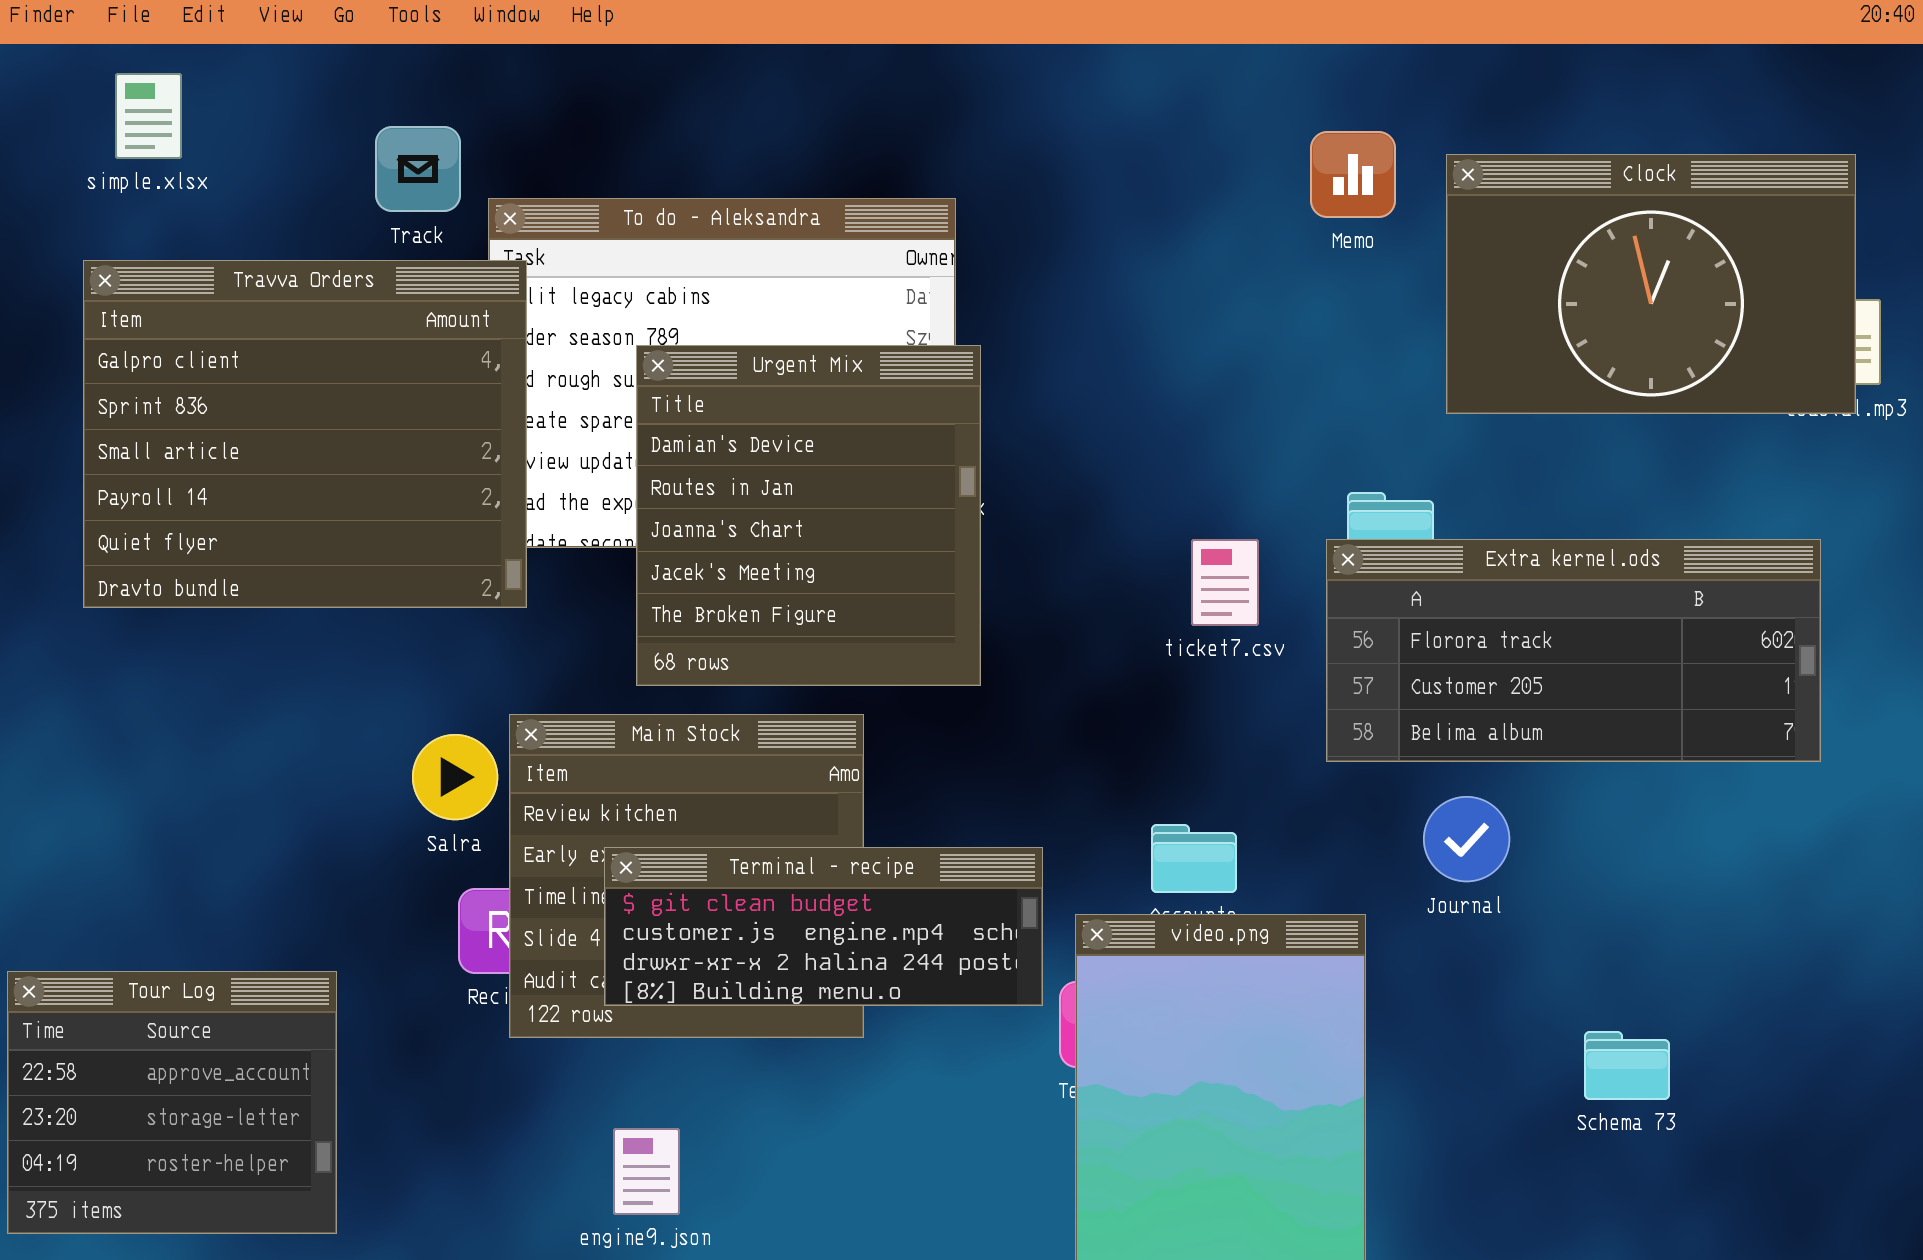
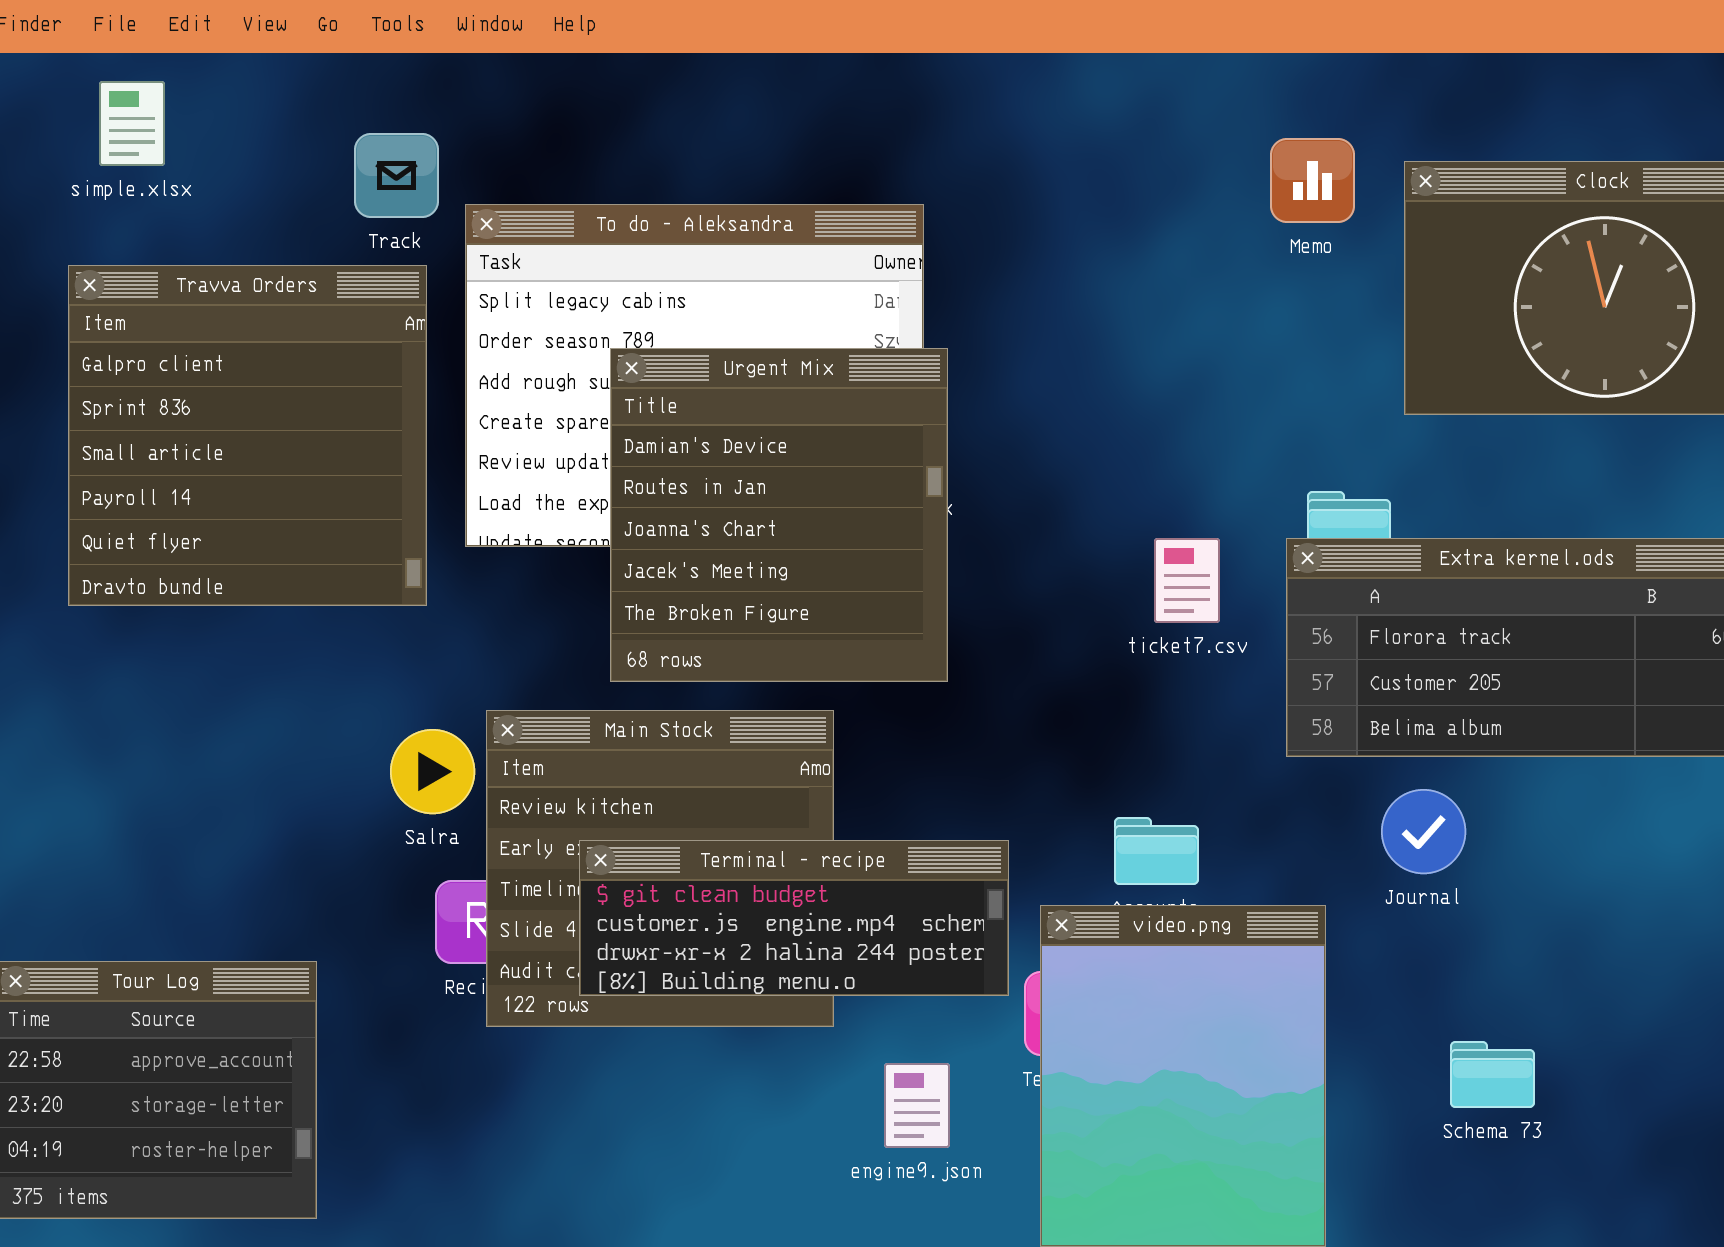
Travva Orders: [83,260,527,608] -> [68,265,427,606], resized
Schema 73: [1584,1031,1670,1100] -> [1450,1041,1535,1108], moved
engine9.json: [613,1128,680,1215] -> [884,1063,950,1148], moved

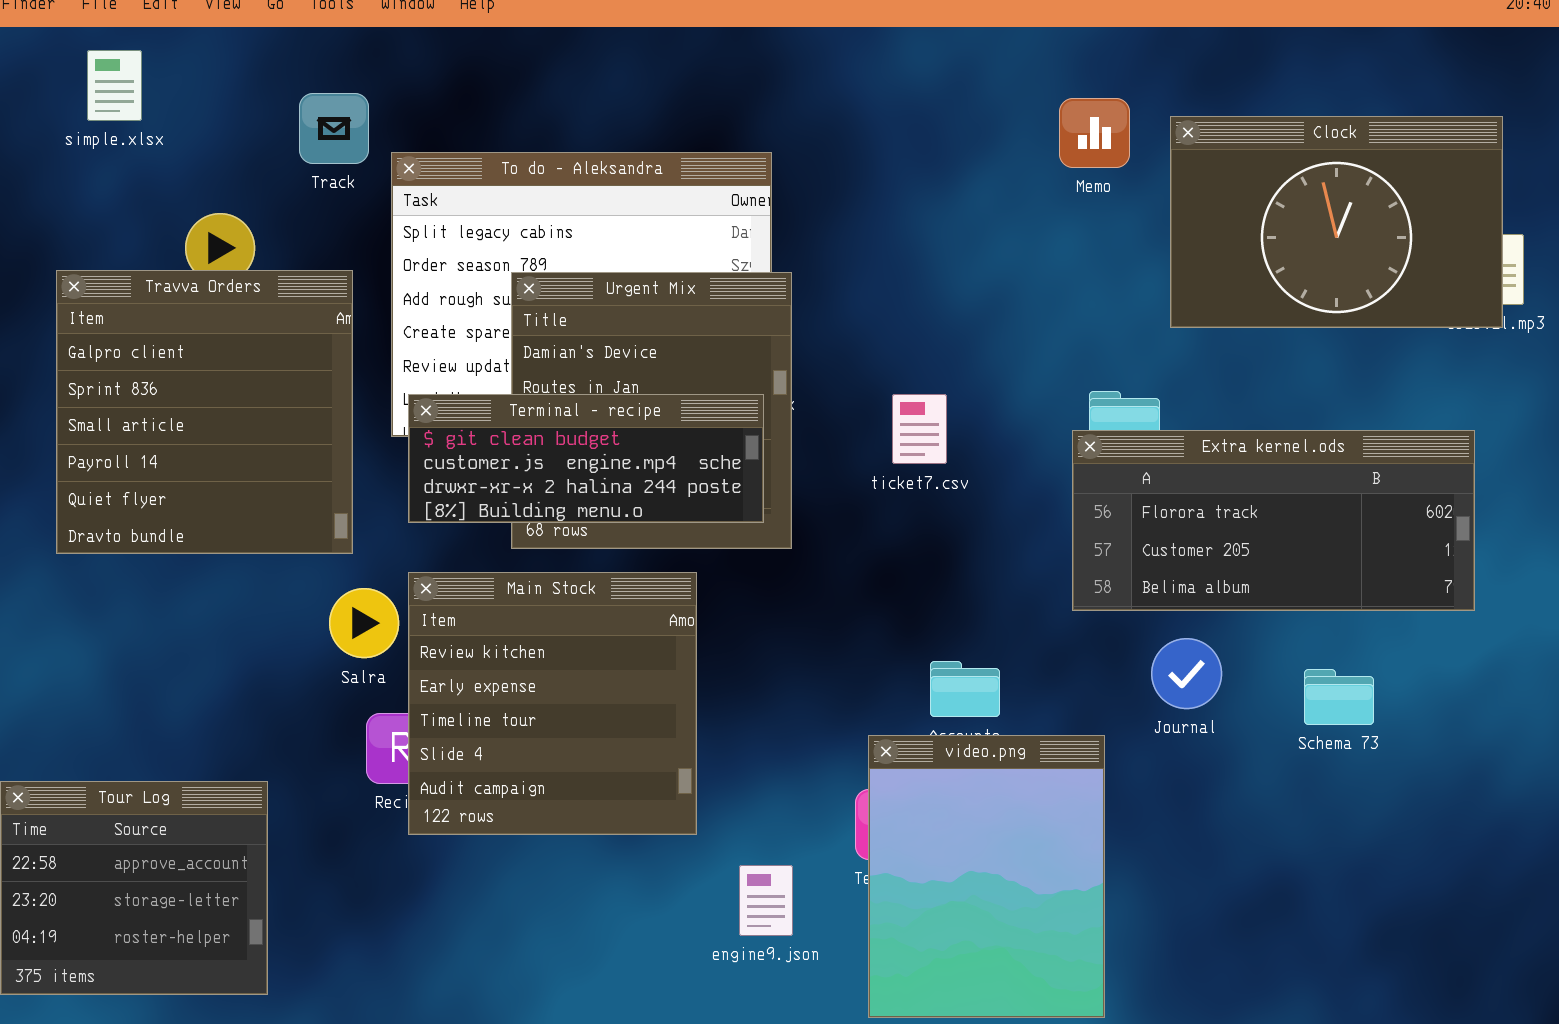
Travva Orders: [68,265,427,606] -> [56,270,353,554], moved
ticket7.csv: [1154,538,1220,623] -> [892,394,947,464], moved
Terminal - recipe: [579,840,1009,996] -> [408,394,764,523], moved
Schema 73: [1450,1041,1535,1108] -> [1304,669,1374,725], moved

